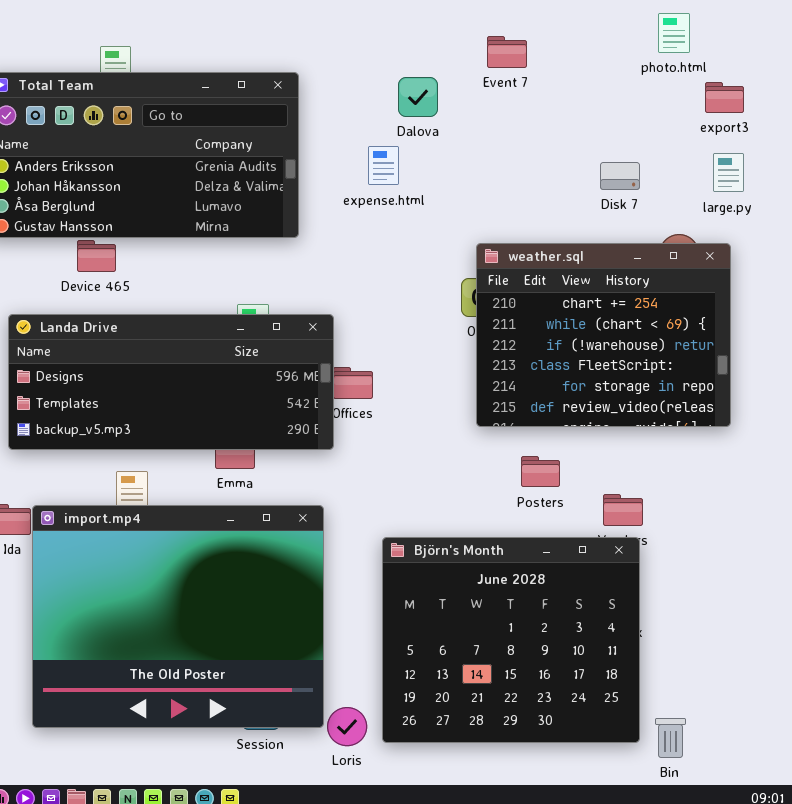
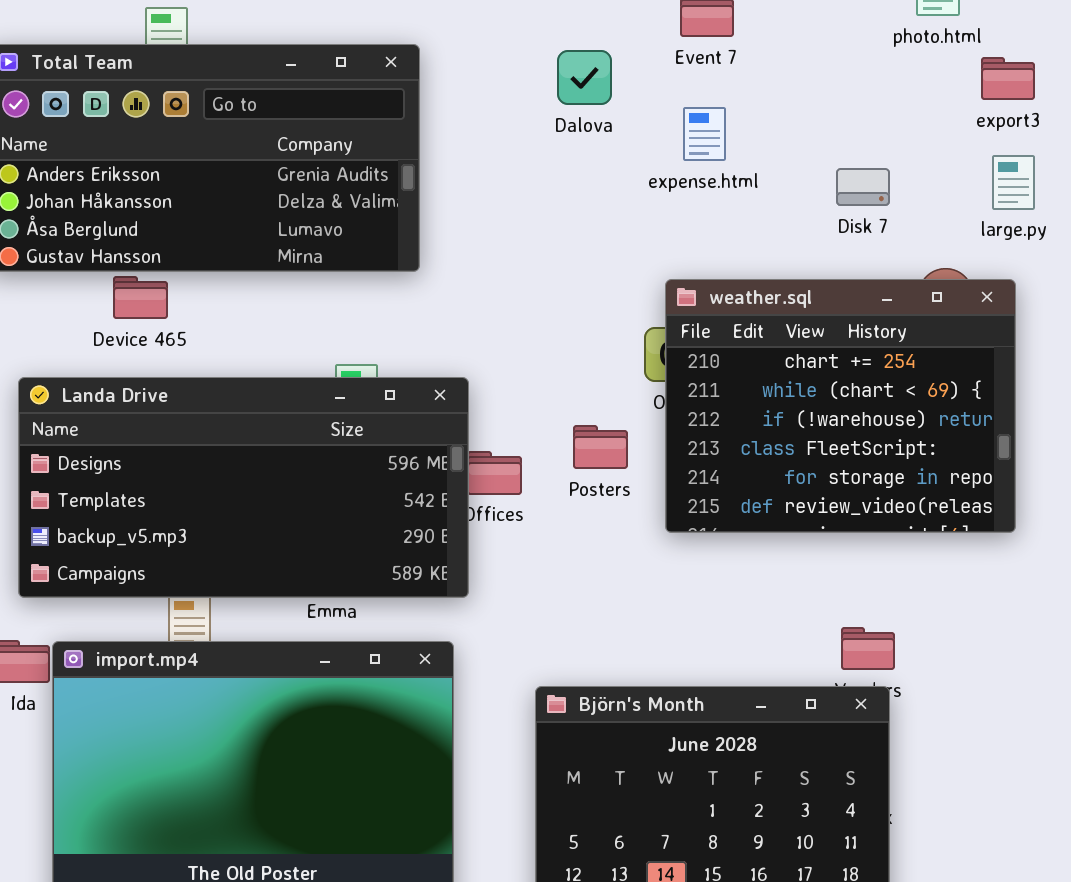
expense.html: [368,146,399,185] -> [683,107,726,161], moved
Landa Drive: [8,314,334,450] -> [18,377,469,598], resized
Posters: [521,456,560,487] -> [573,425,628,469], moved

